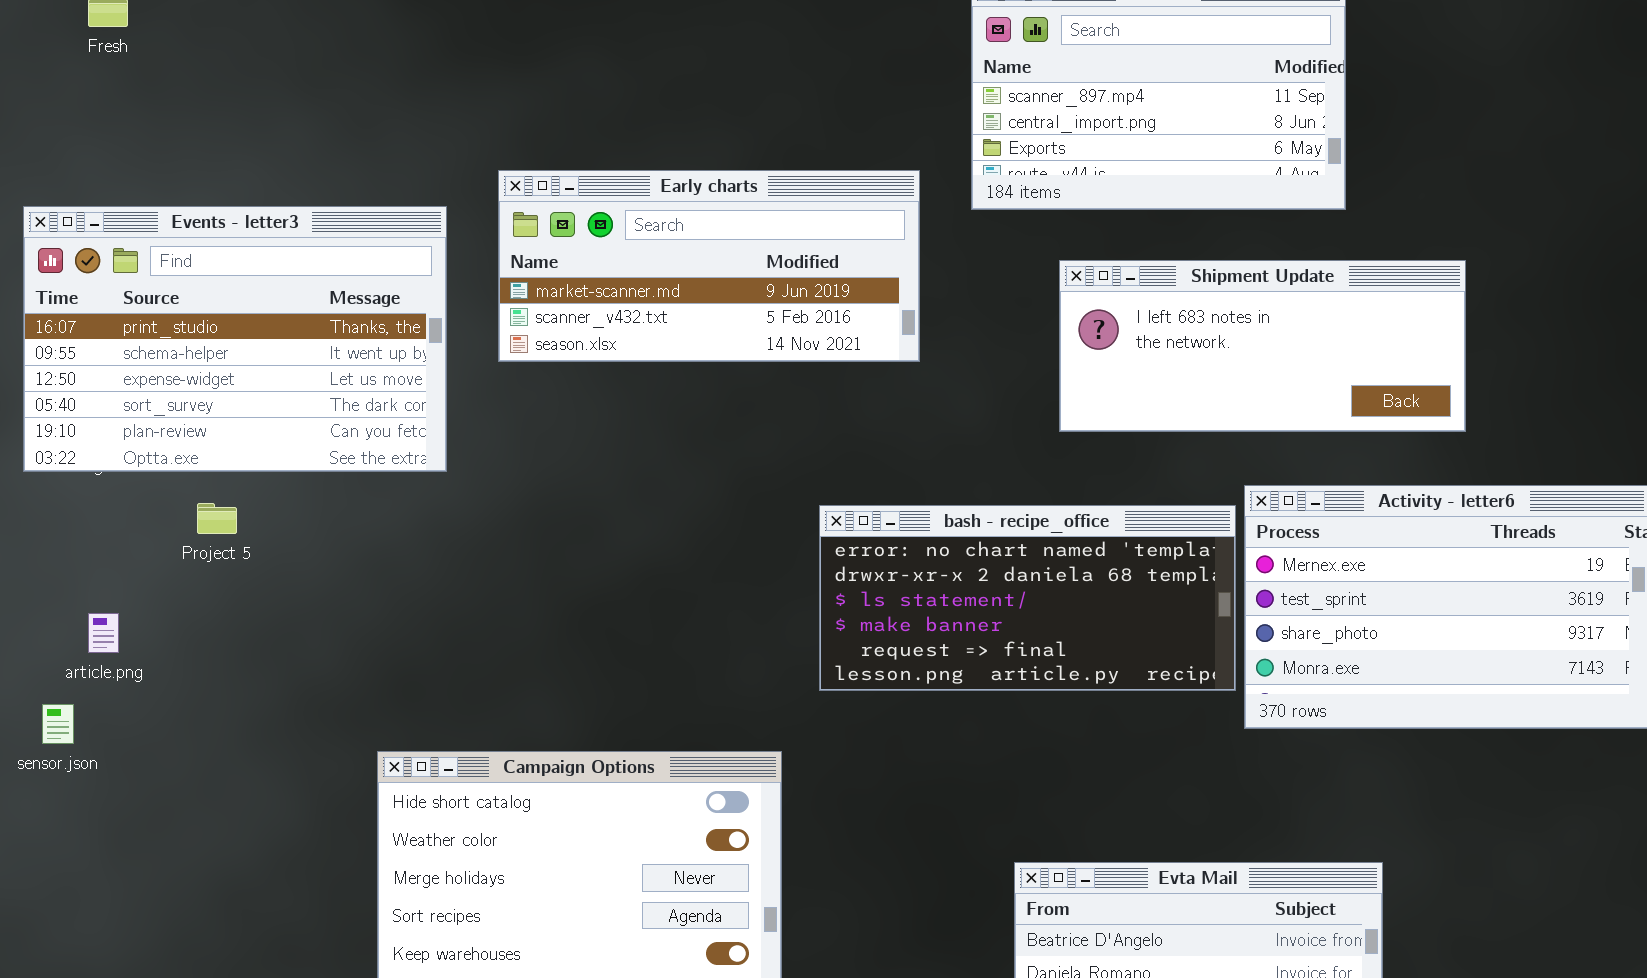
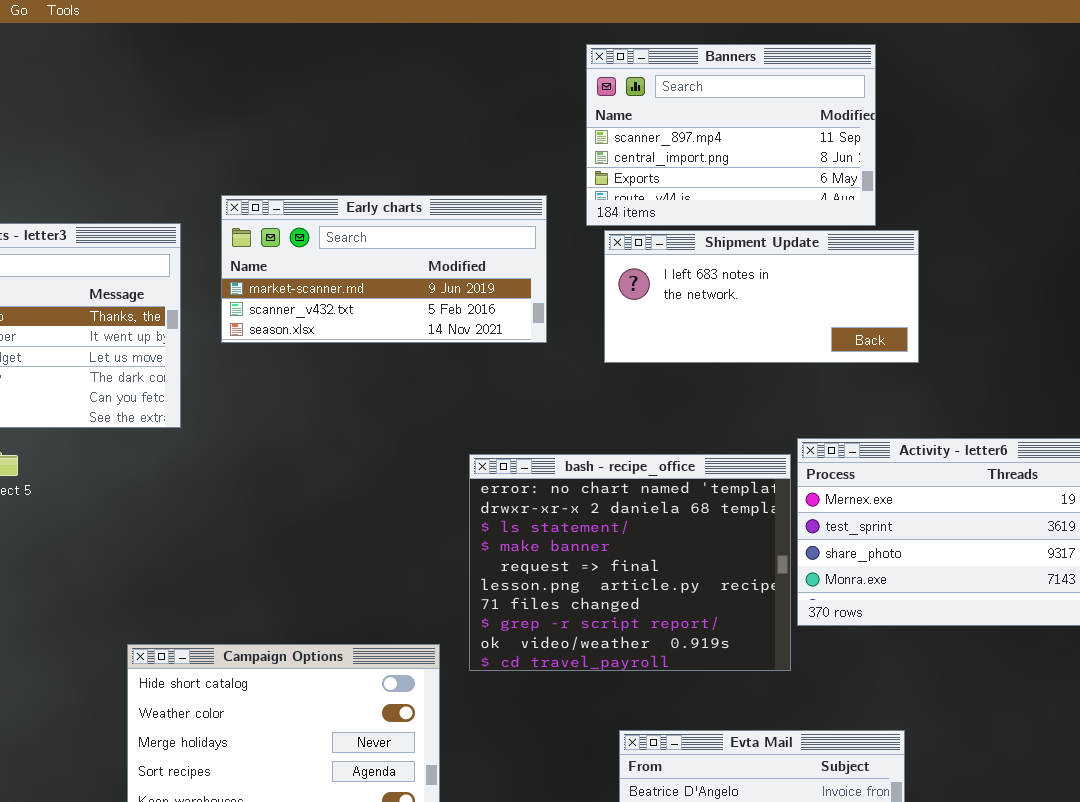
Shipment Update: [1059,260,1466,432] -> [604,230,919,363], moved
bash - recipe_office: [819,505,1236,691] -> [469,454,791,671], resized

